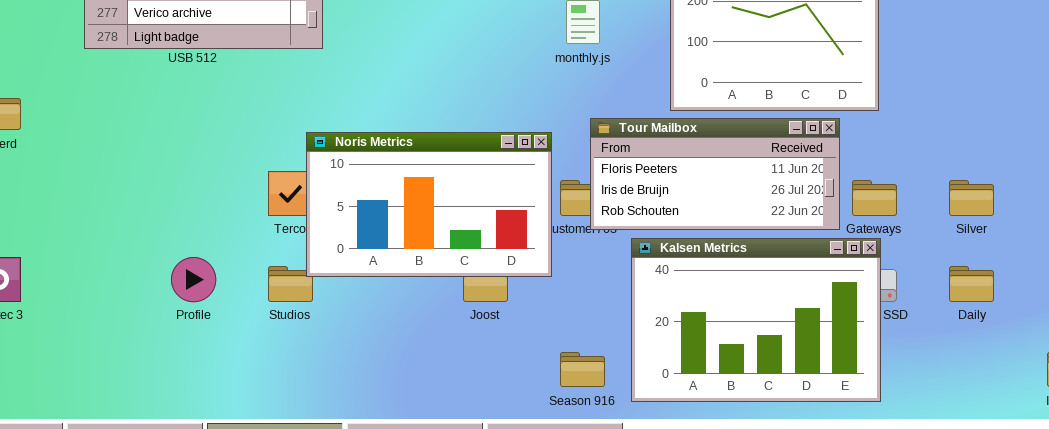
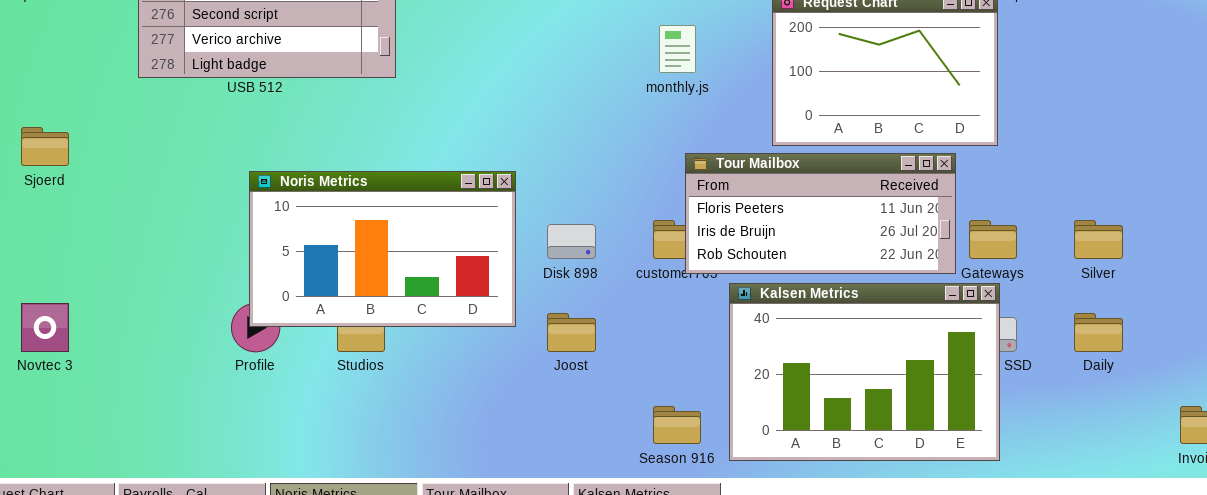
Noris Metrics: [306,132,552,277] -> [249,171,516,327], moved

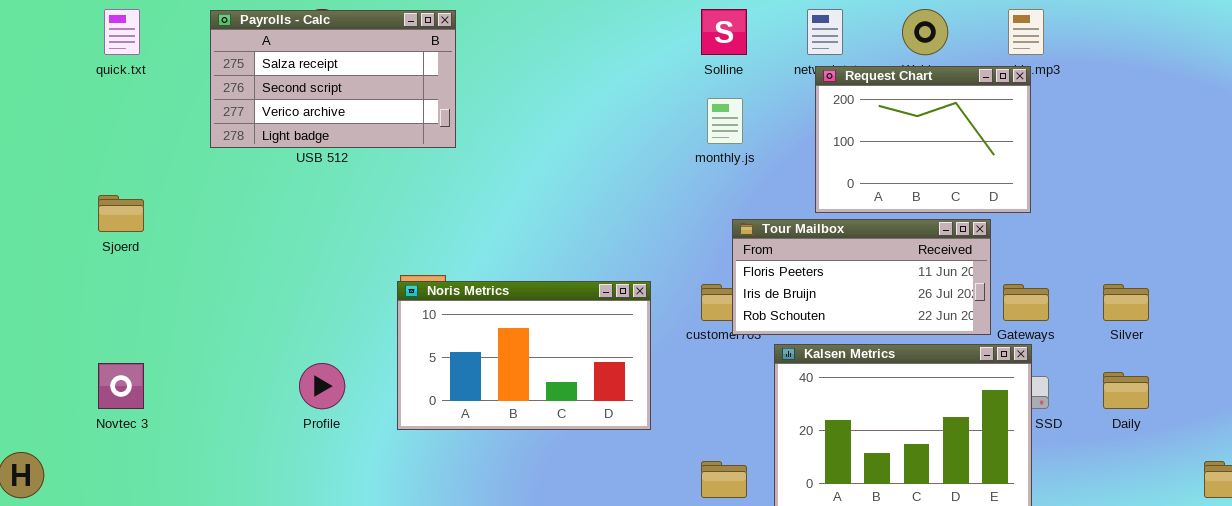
Noris Metrics: [249,171,516,327] -> [397,281,651,430], moved

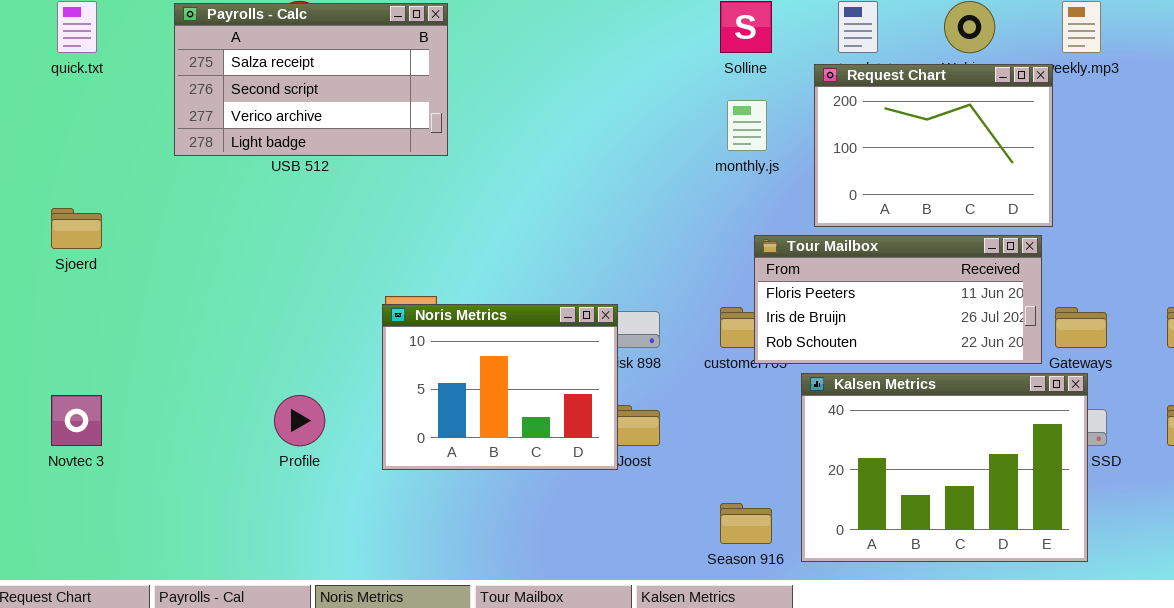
Request Chart: [815,66,1031,213] -> [814,64,1053,227], moved
Noris Metrics: [397,281,651,430] -> [382,304,618,470], resized

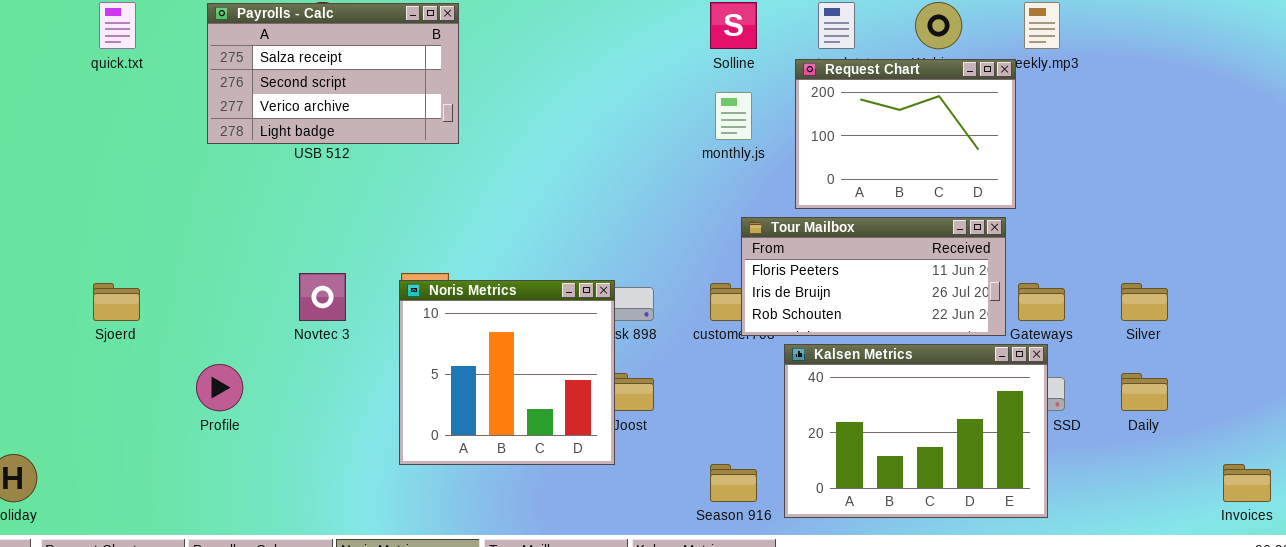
Sjoerd: [51,208,102,249] -> [93,283,140,321], moved
Noris Metrics: [382,304,618,470] -> [399,280,615,465], resized
Novtec 3: [51,395,102,446] -> [299,273,346,321], moved
Profile: [274,395,325,446] -> [196,364,243,411], moved

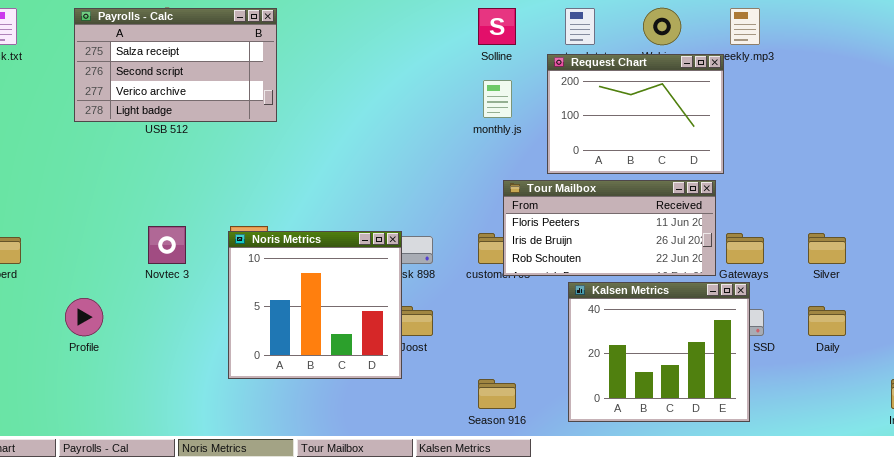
Kalsen Metrics: [784,344,1048,518] -> [568,282,750,422], resized

